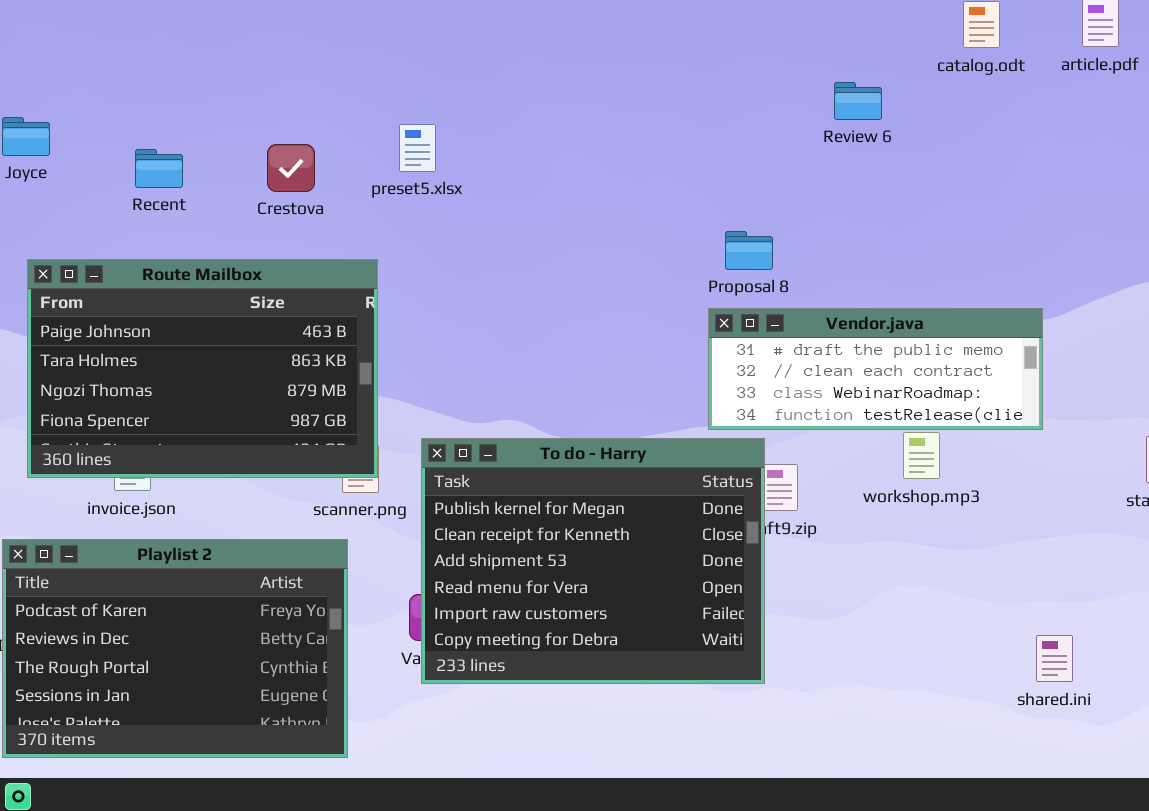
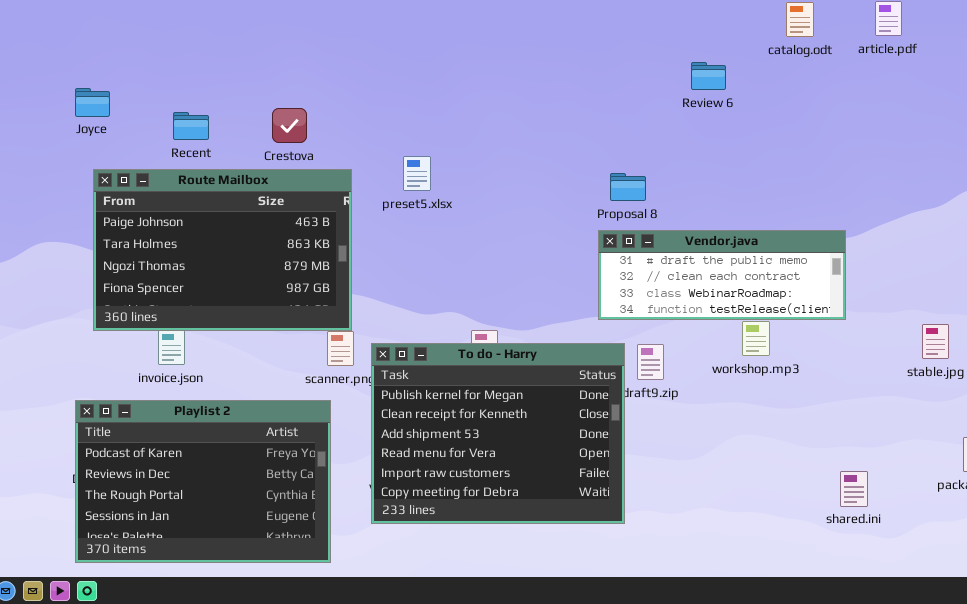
preset5.xlsx: [399,124,436,172] -> [403,156,431,191], moved
Route Mailbox: [27,259,378,478] -> [93,169,352,331], moved
To do - Harry: [421,438,765,684] -> [371,343,625,524], moved

